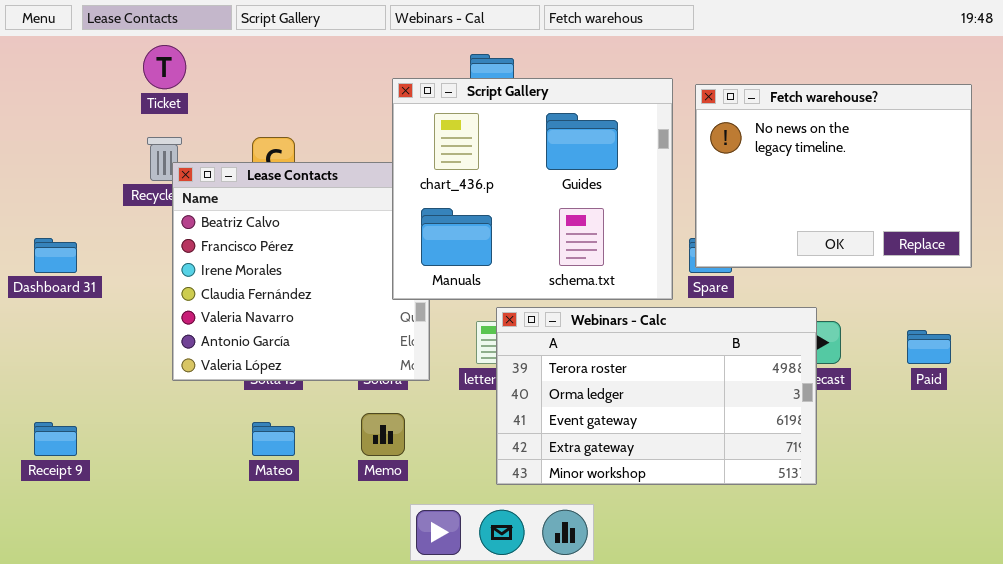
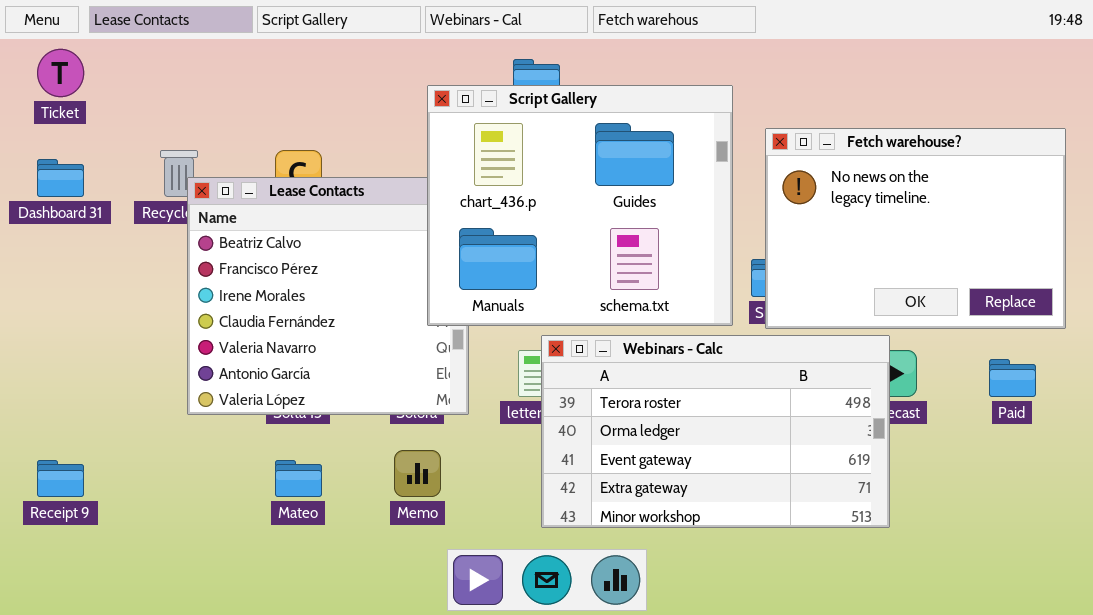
Ticket: [143,45,186,89] -> [37,49,84,97], moved
Fetch warehouse?: [695,84,972,268] -> [765,128,1066,329], moved
Dashboard 31: [34,238,77,273] -> [37,159,84,197], moved

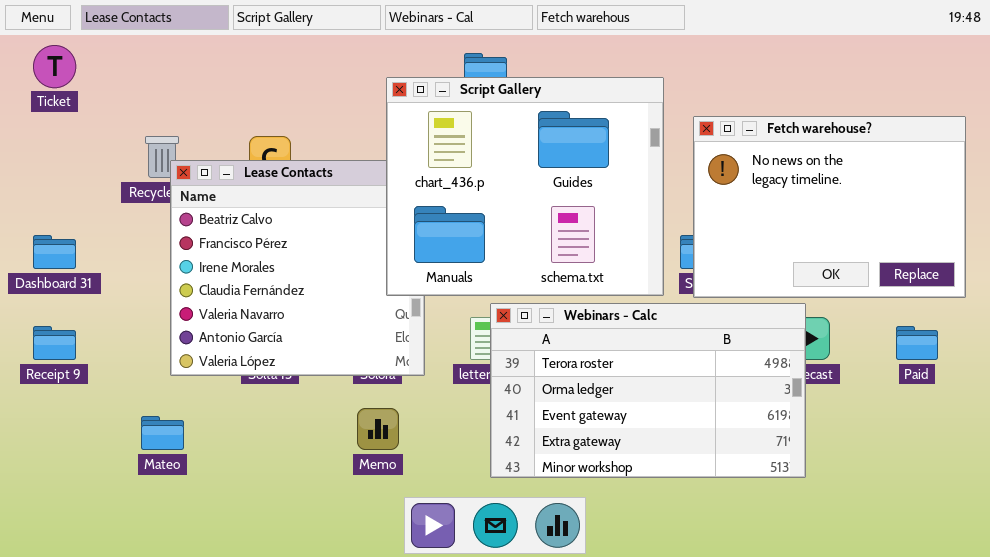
Dashboard 31: [37,159,84,197] -> [33,235,76,269], moved
Receipt 9: [37,460,84,497] -> [33,326,76,360], moved
Mateo: [275,460,322,497] -> [141,416,184,450], moved

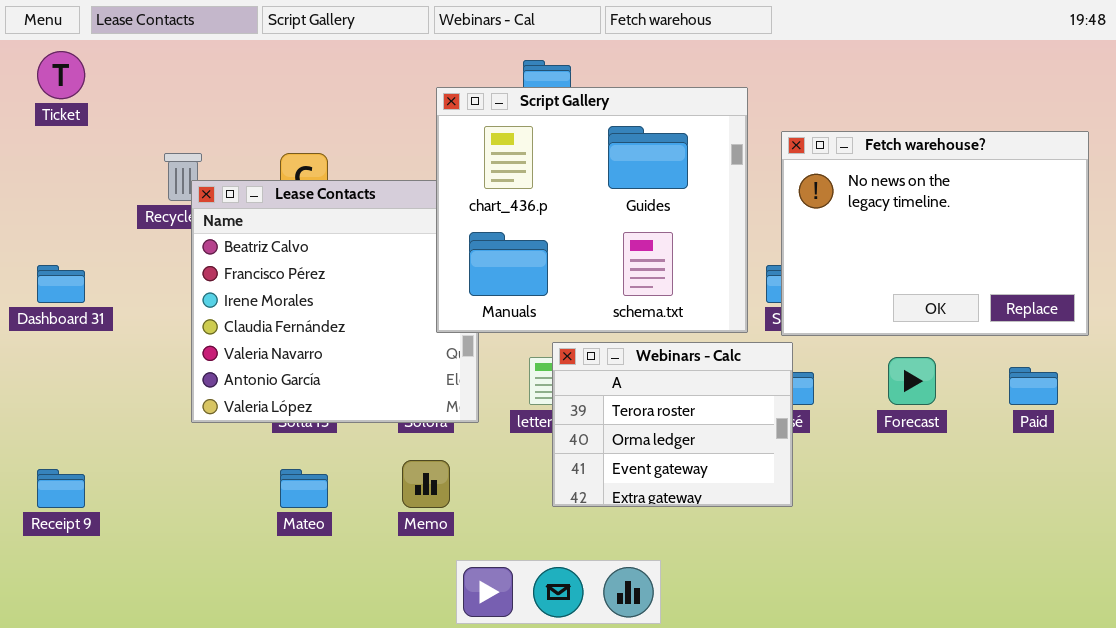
Webinars - Calc: [490,303,806,478] -> [552,342,793,507], resized
Receipt 9: [33,326,76,360] -> [37,469,85,508], moved
Mateo: [141,416,184,450] -> [280,469,328,508], moved

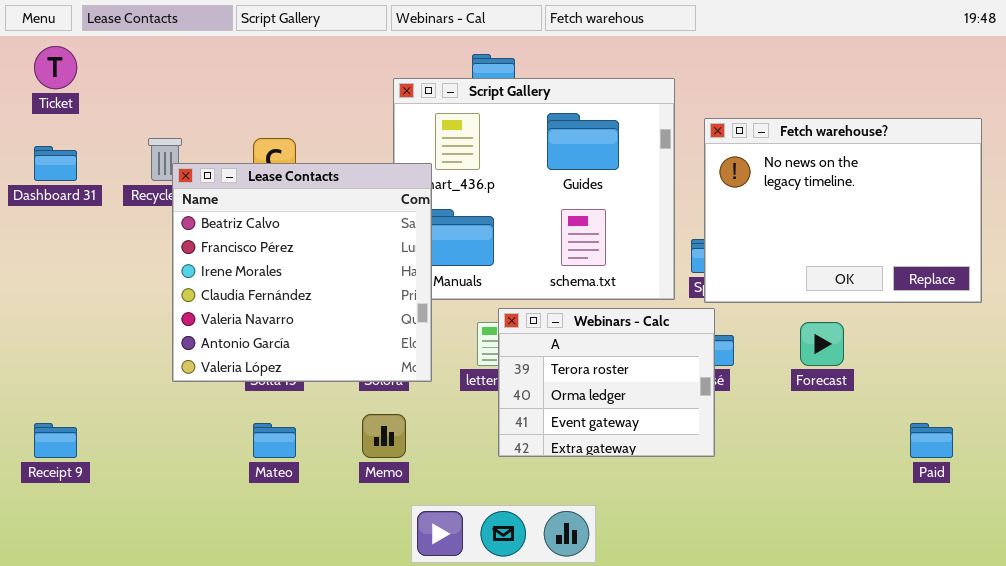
Lease Contacts: [191,180,479,423] -> [172,163,432,382], raised
Dashboard 31: [37,265,85,303] -> [34,146,77,181], moved
Paid: [1009,367,1058,405] -> [910,423,953,458], moved

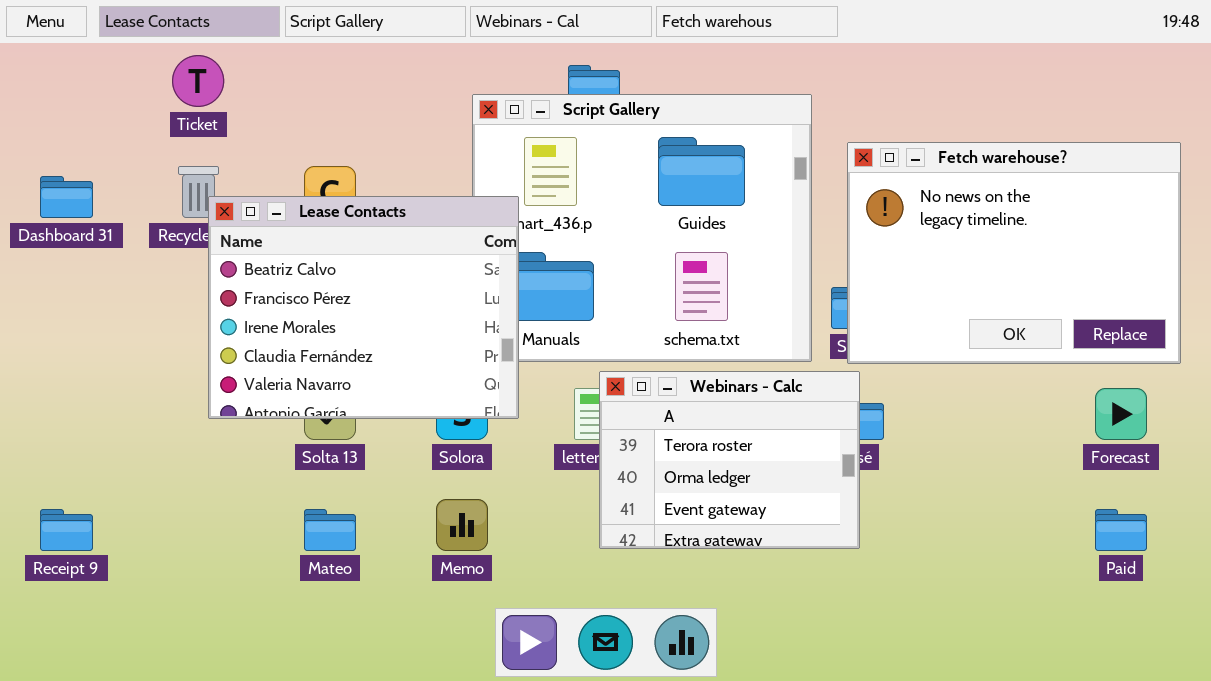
Ticket: [34,46,77,89] -> [172,55,224,107], moved
Lease Contacts: [172,163,432,382] -> [208,196,519,419], resized
Forecast: [800,322,844,366] -> [1095,388,1147,440], moved

